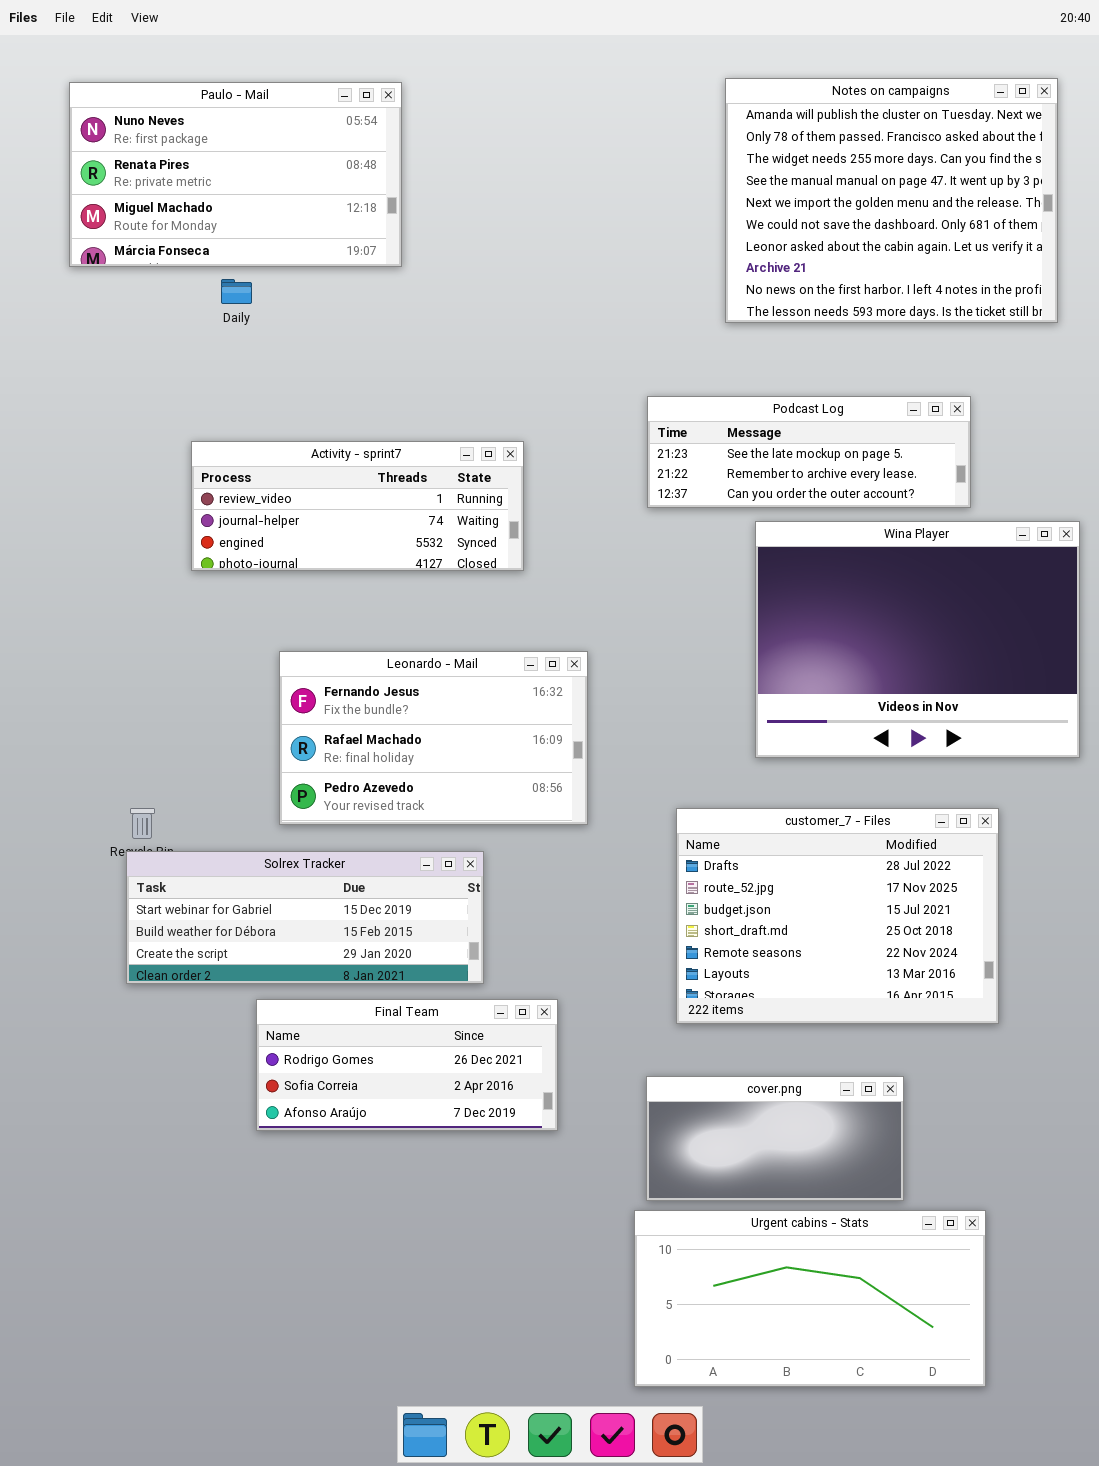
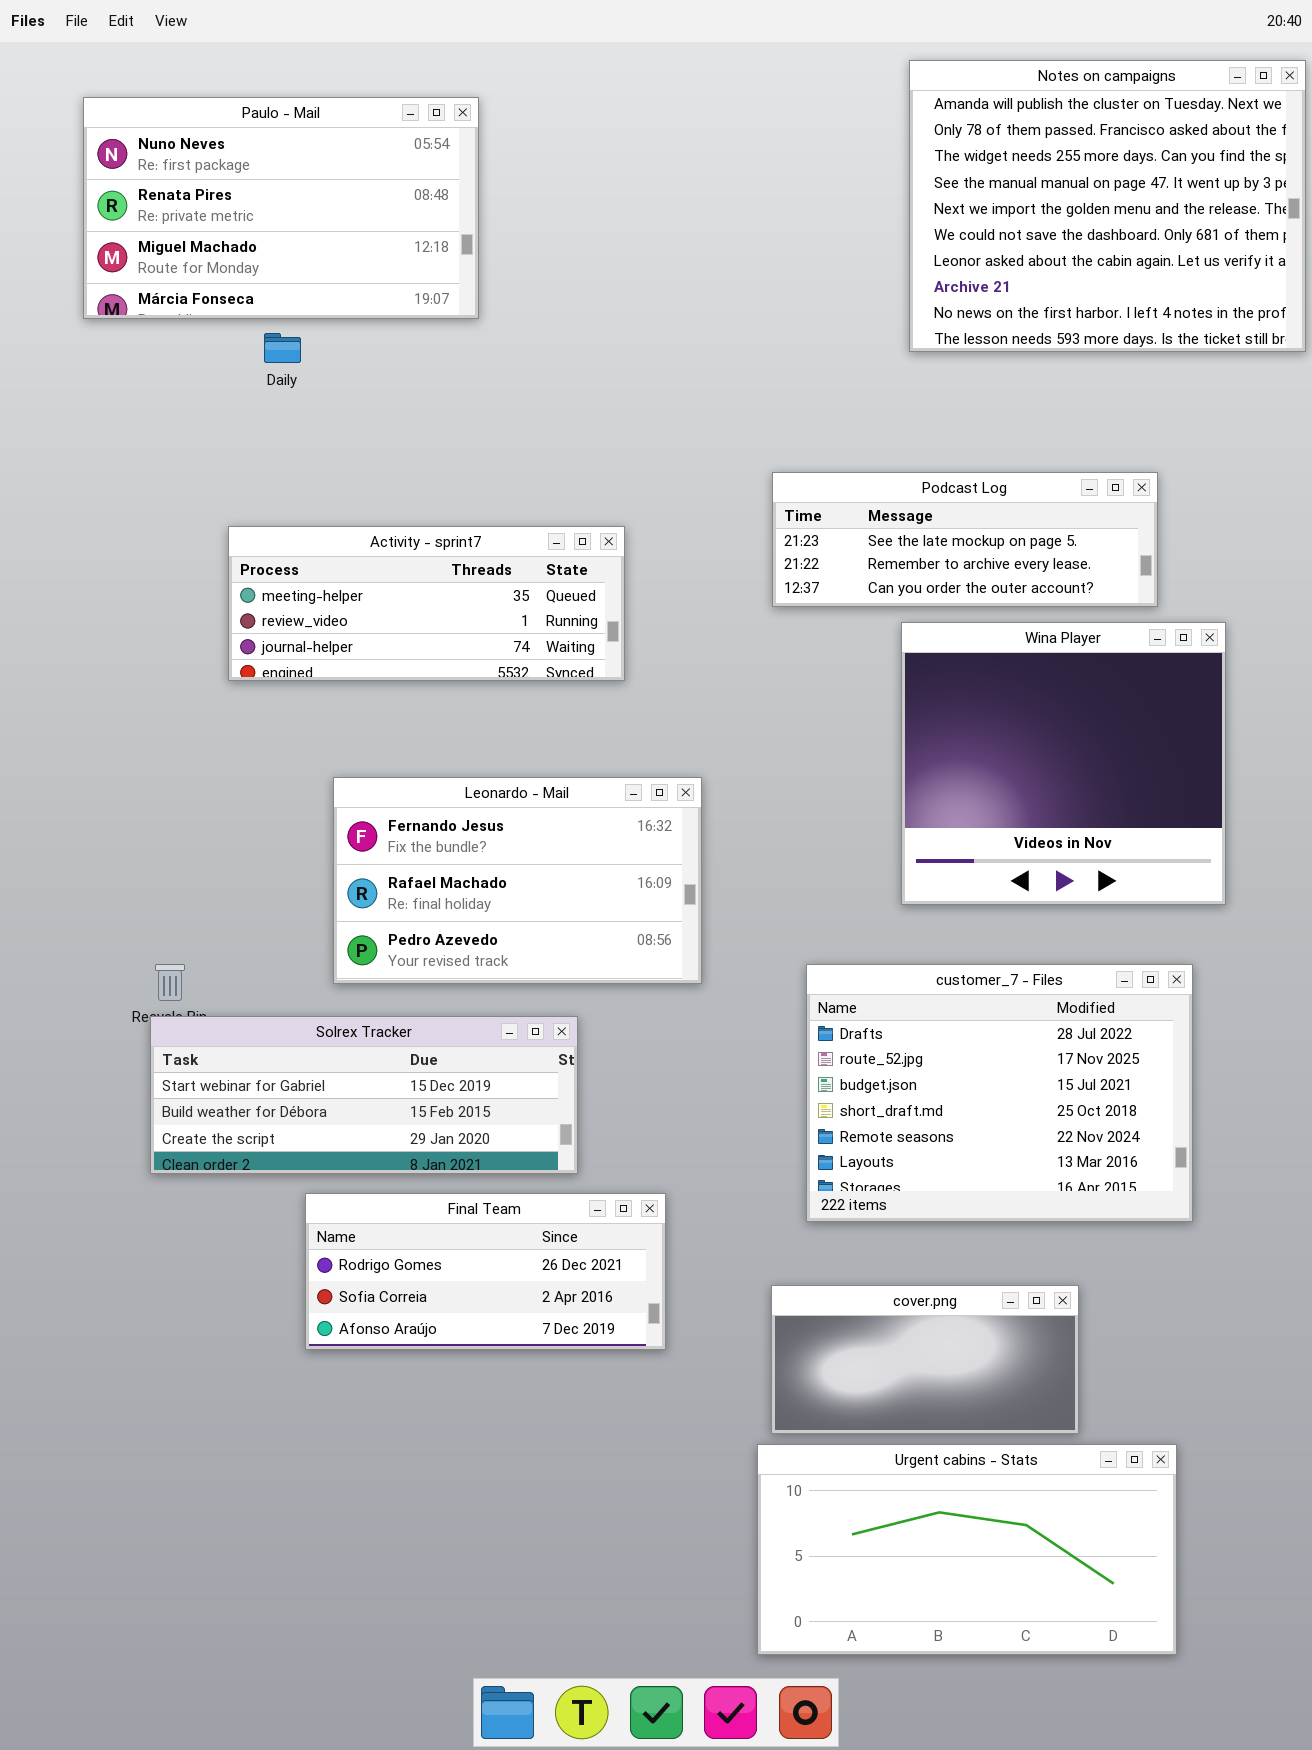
Notes on campaigns: [725,78,1058,323] -> [909,60,1306,352], moved
Activity - sprint7: [191,441,524,571] -> [228,526,625,681], scrolled up 1 row
Wina Player: [755,521,1080,758] -> [901,622,1226,905], resized

